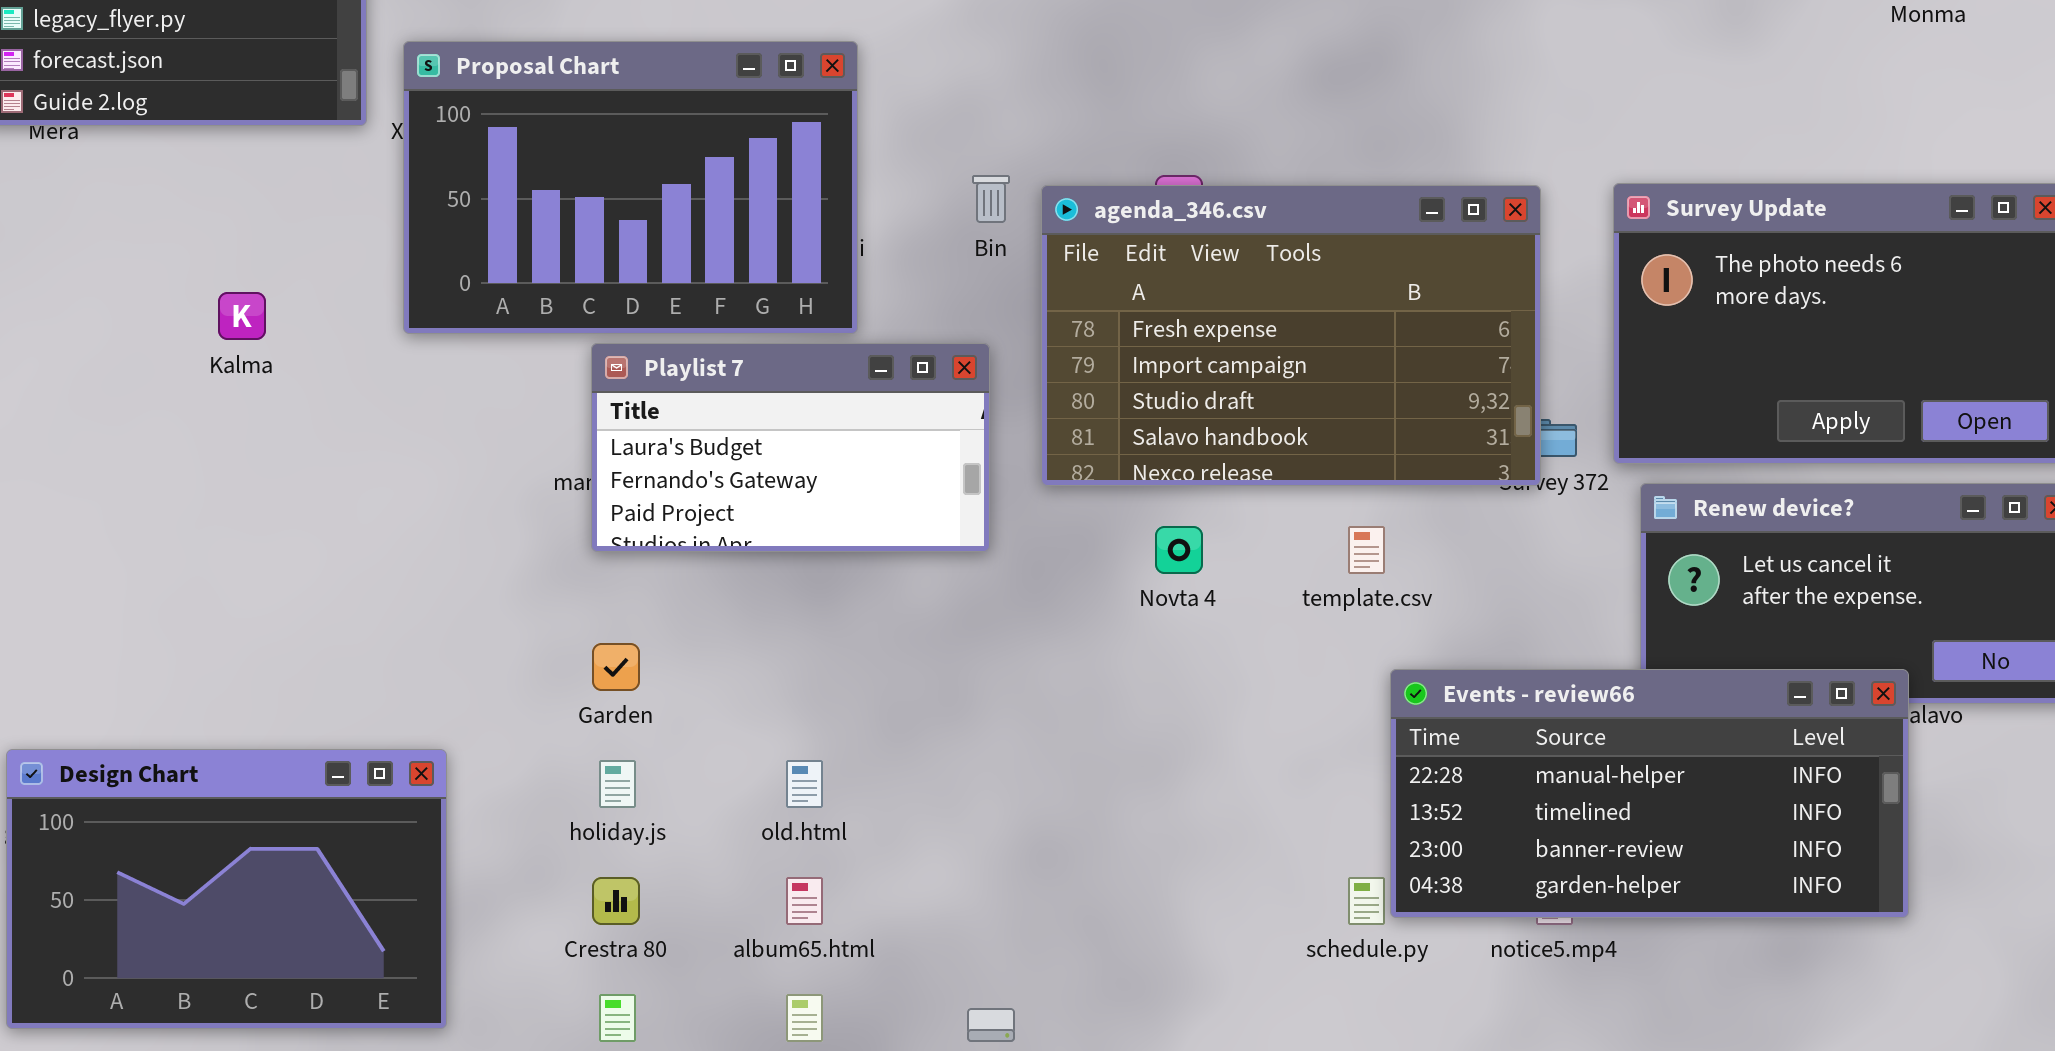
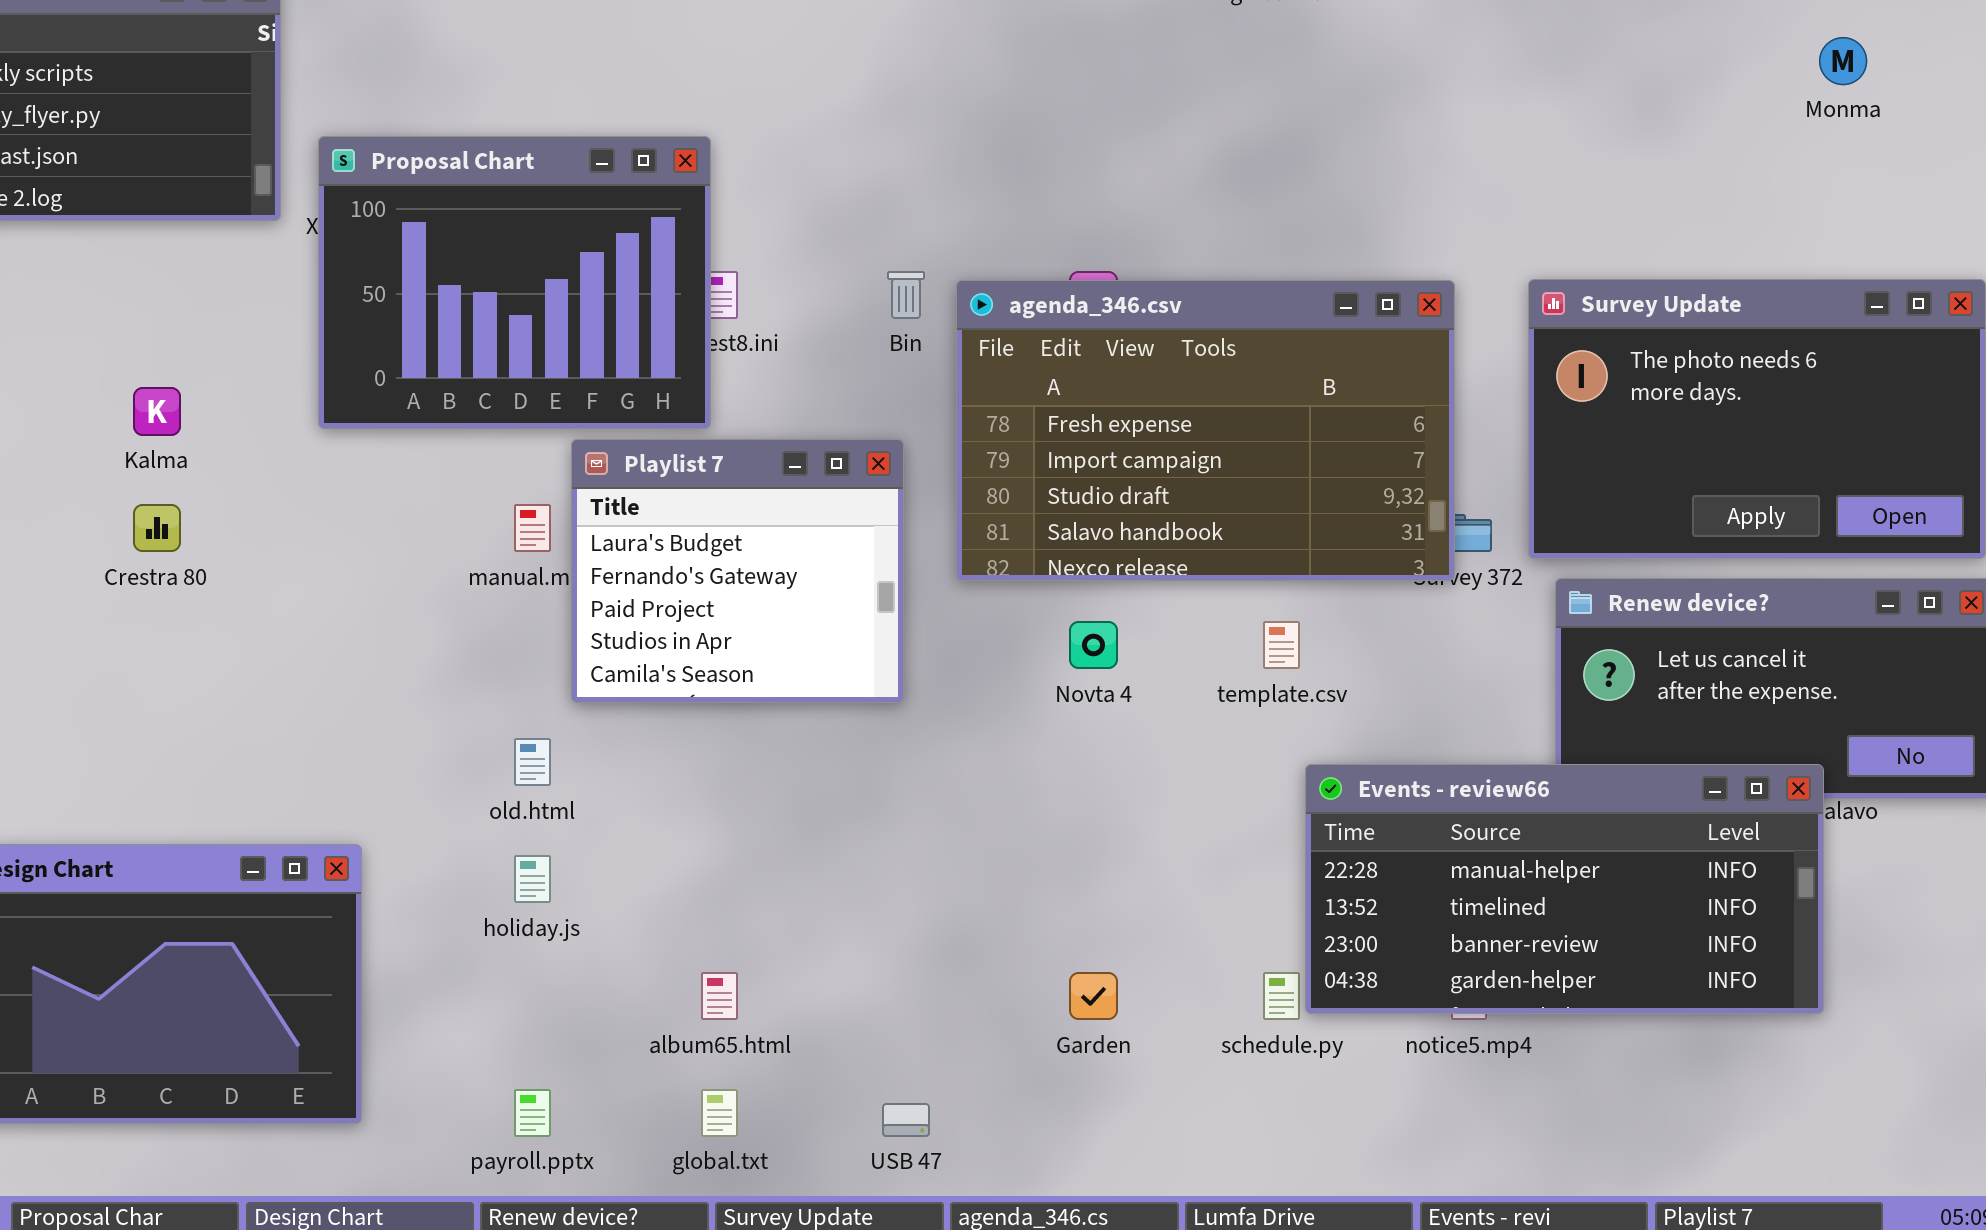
Proposal Chart: [403,41,858,334] -> [318,136,711,429], resized
Playlist 7: [591,343,990,552] -> [571,439,904,703], resized
Garden: [592,643,640,691] -> [1069,972,1118,1020], moved
old.html: [786,760,823,808] -> [514,738,551,786], moved
Crestra 80: [592,877,640,925] -> [133,504,181,552], moved

